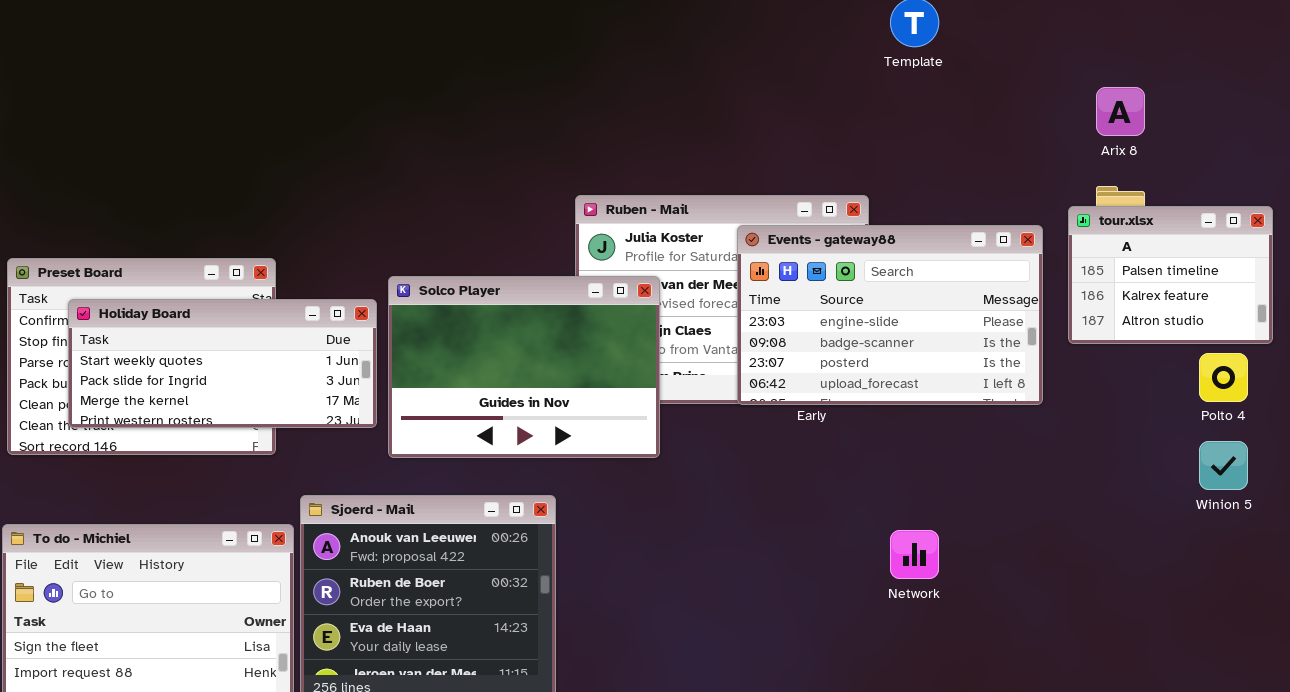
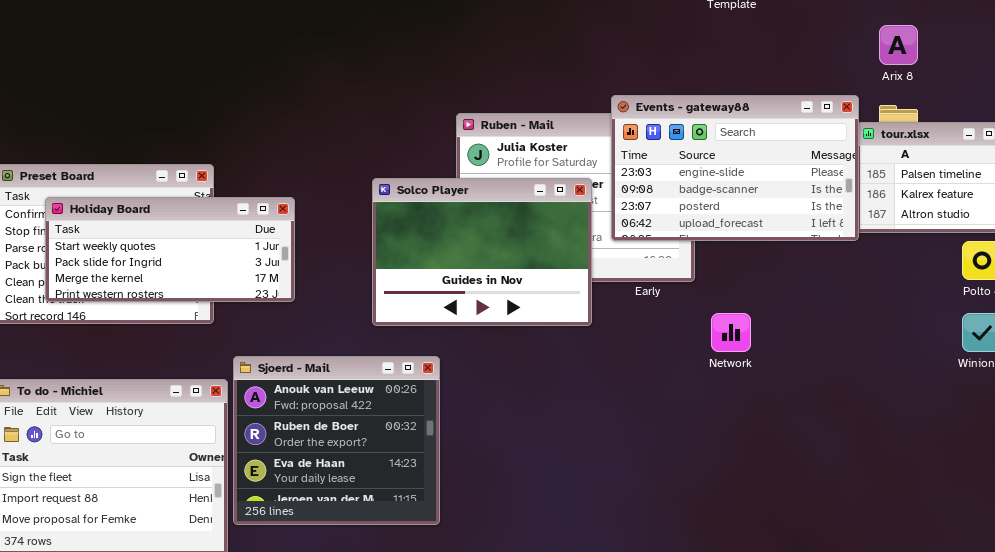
Events - gateway88: [737,225,1043,405] -> [611,95,859,241], moved
Solco Player: [388,276,660,458] -> [372,178,592,326], moved
Network: [890,530,939,579] -> [711,313,751,352], moved

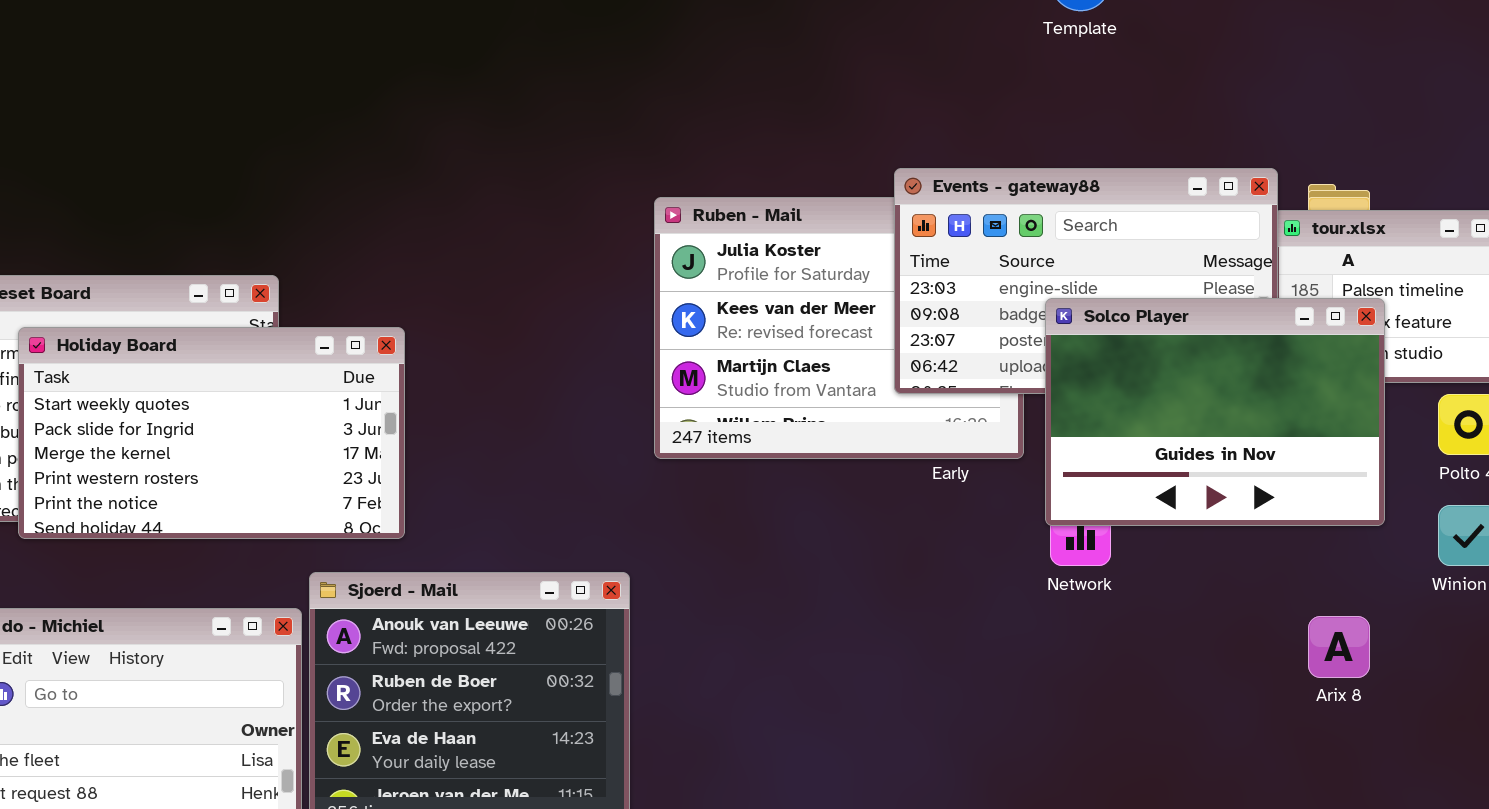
Arix 8: [879,25,918,65] -> [1308,616,1370,678], moved
Solco Player: [372,178,592,326] -> [1045,298,1385,526], moved
Holiday Board: [45,197,295,302] -> [18,327,405,539], resized

